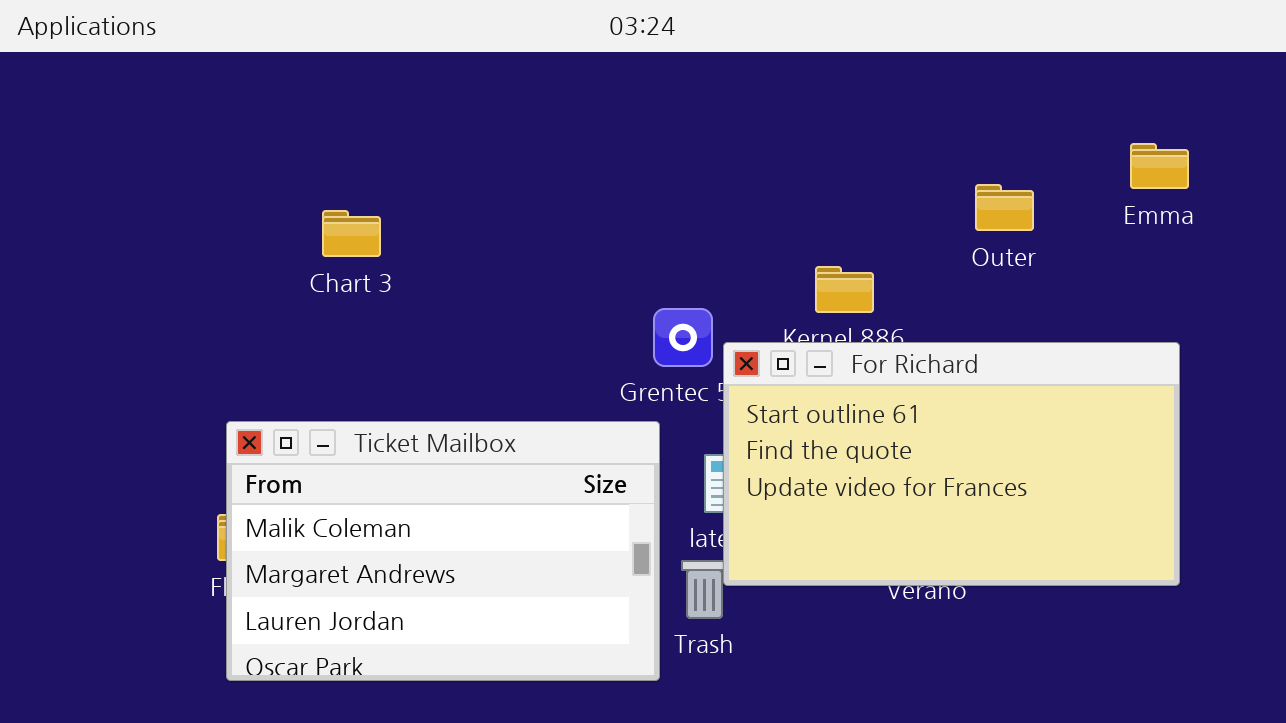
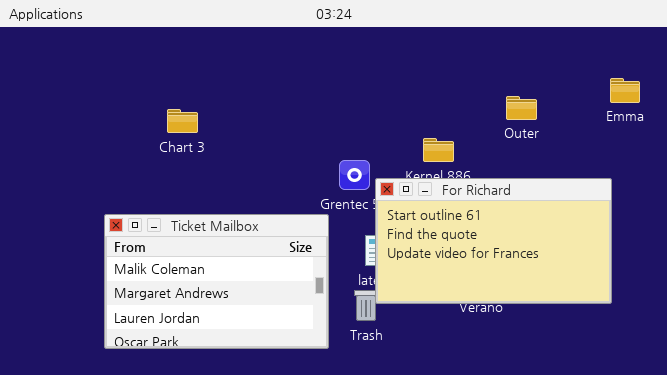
Emma: [1130,143,1189,189] -> [610,78,640,103], moved
Ticket Mailbox: [226,421,660,681] -> [104,214,329,349], moved

